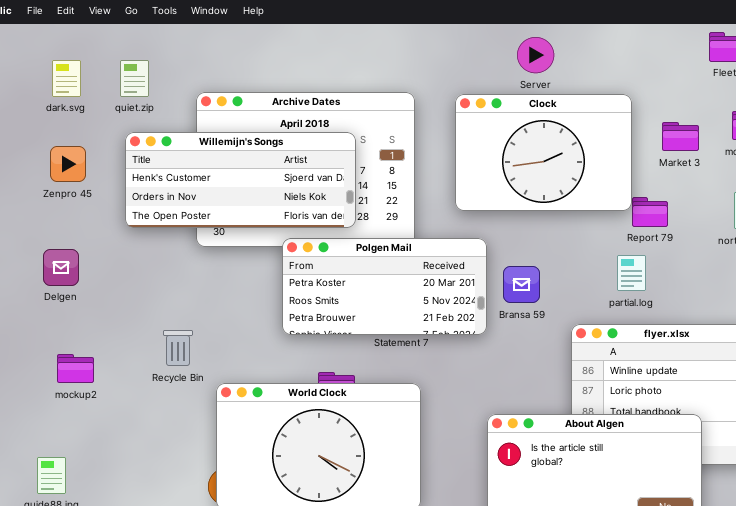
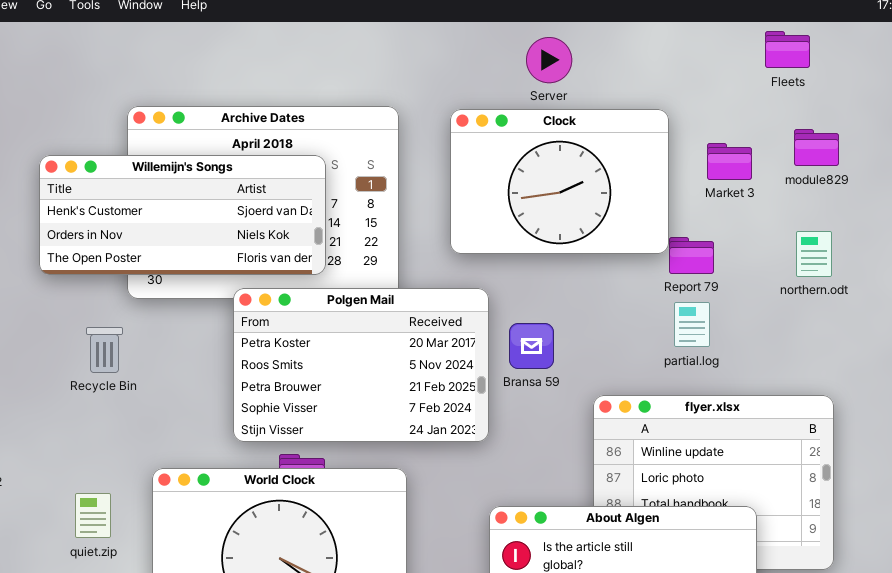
quiet.zip: [120,60,149,97] -> [75,493,111,538], moved
Polgen Mail: [282,238,487,335] -> [233,288,489,442], resized
partial.log: [617,255,646,291] -> [674,302,710,347], moved
Recycle Bin: [163,330,193,366] -> [86,327,123,373], moved

